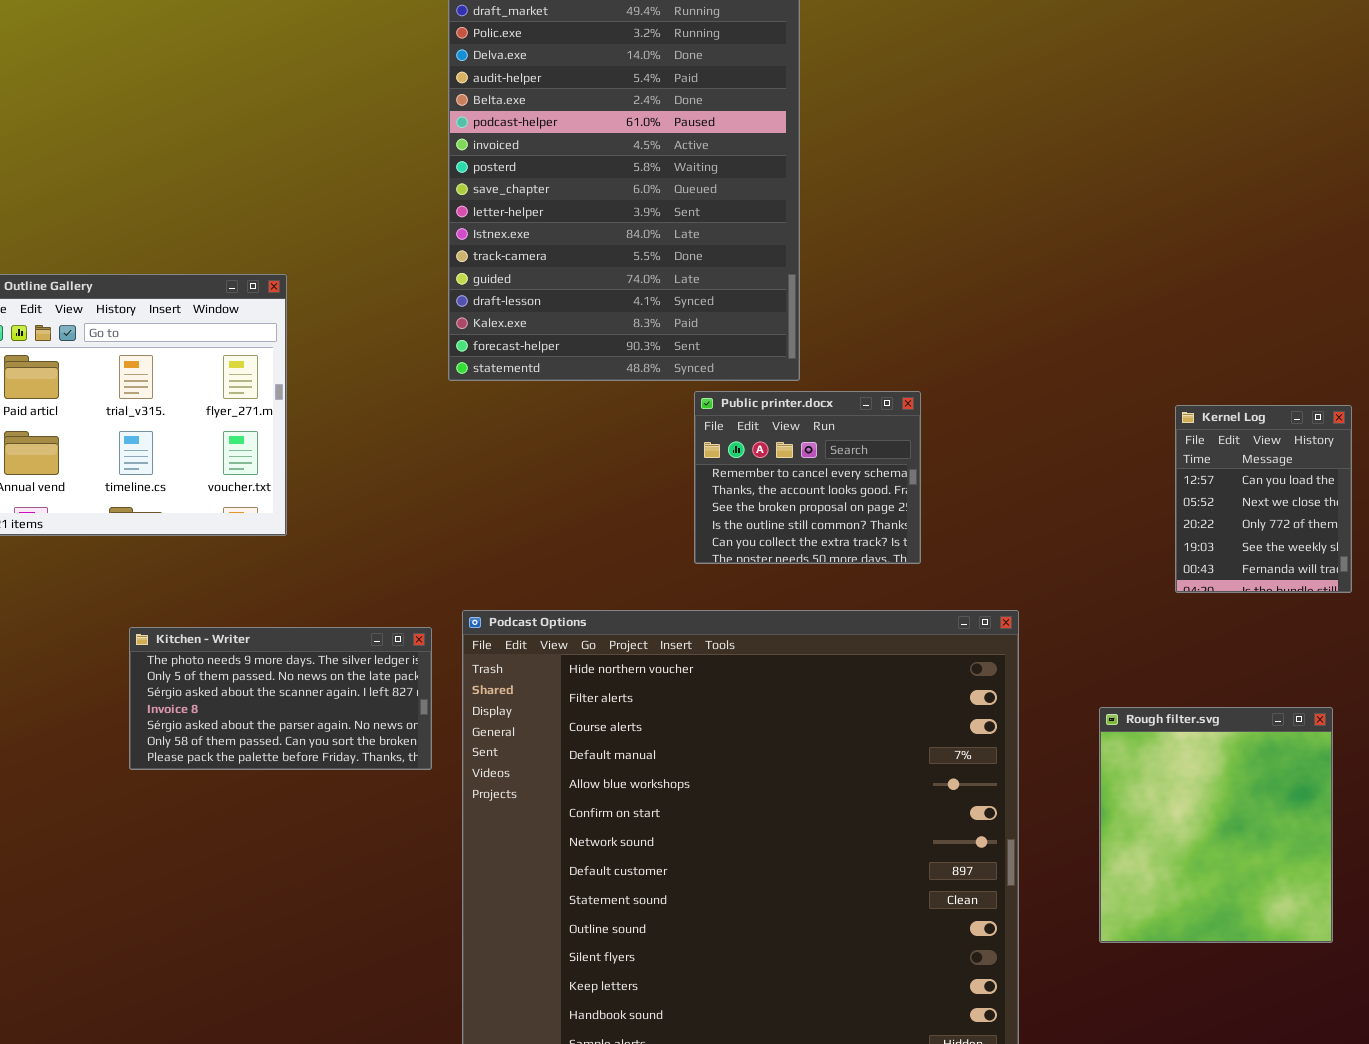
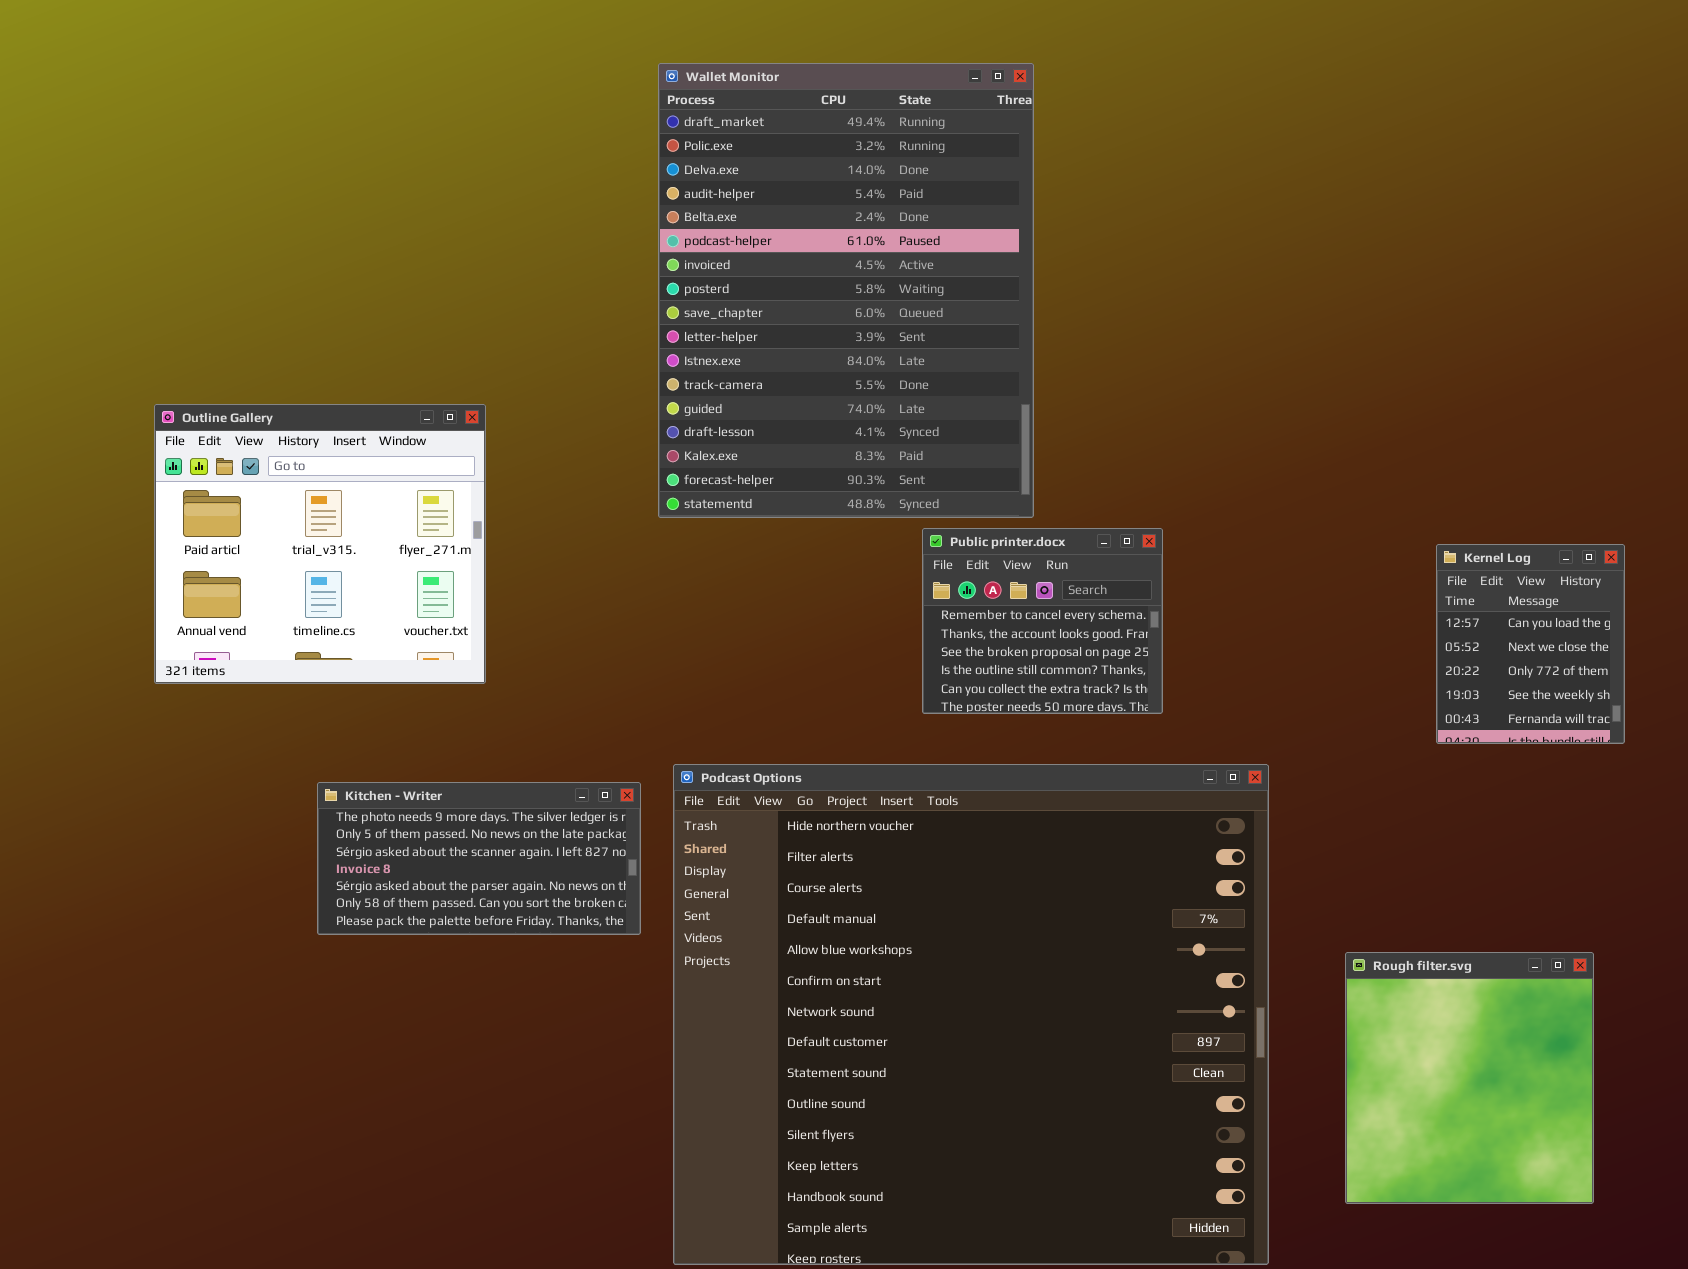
Rough filter.svg: [1099,707,1333,943] -> [1345,952,1594,1204], moved

